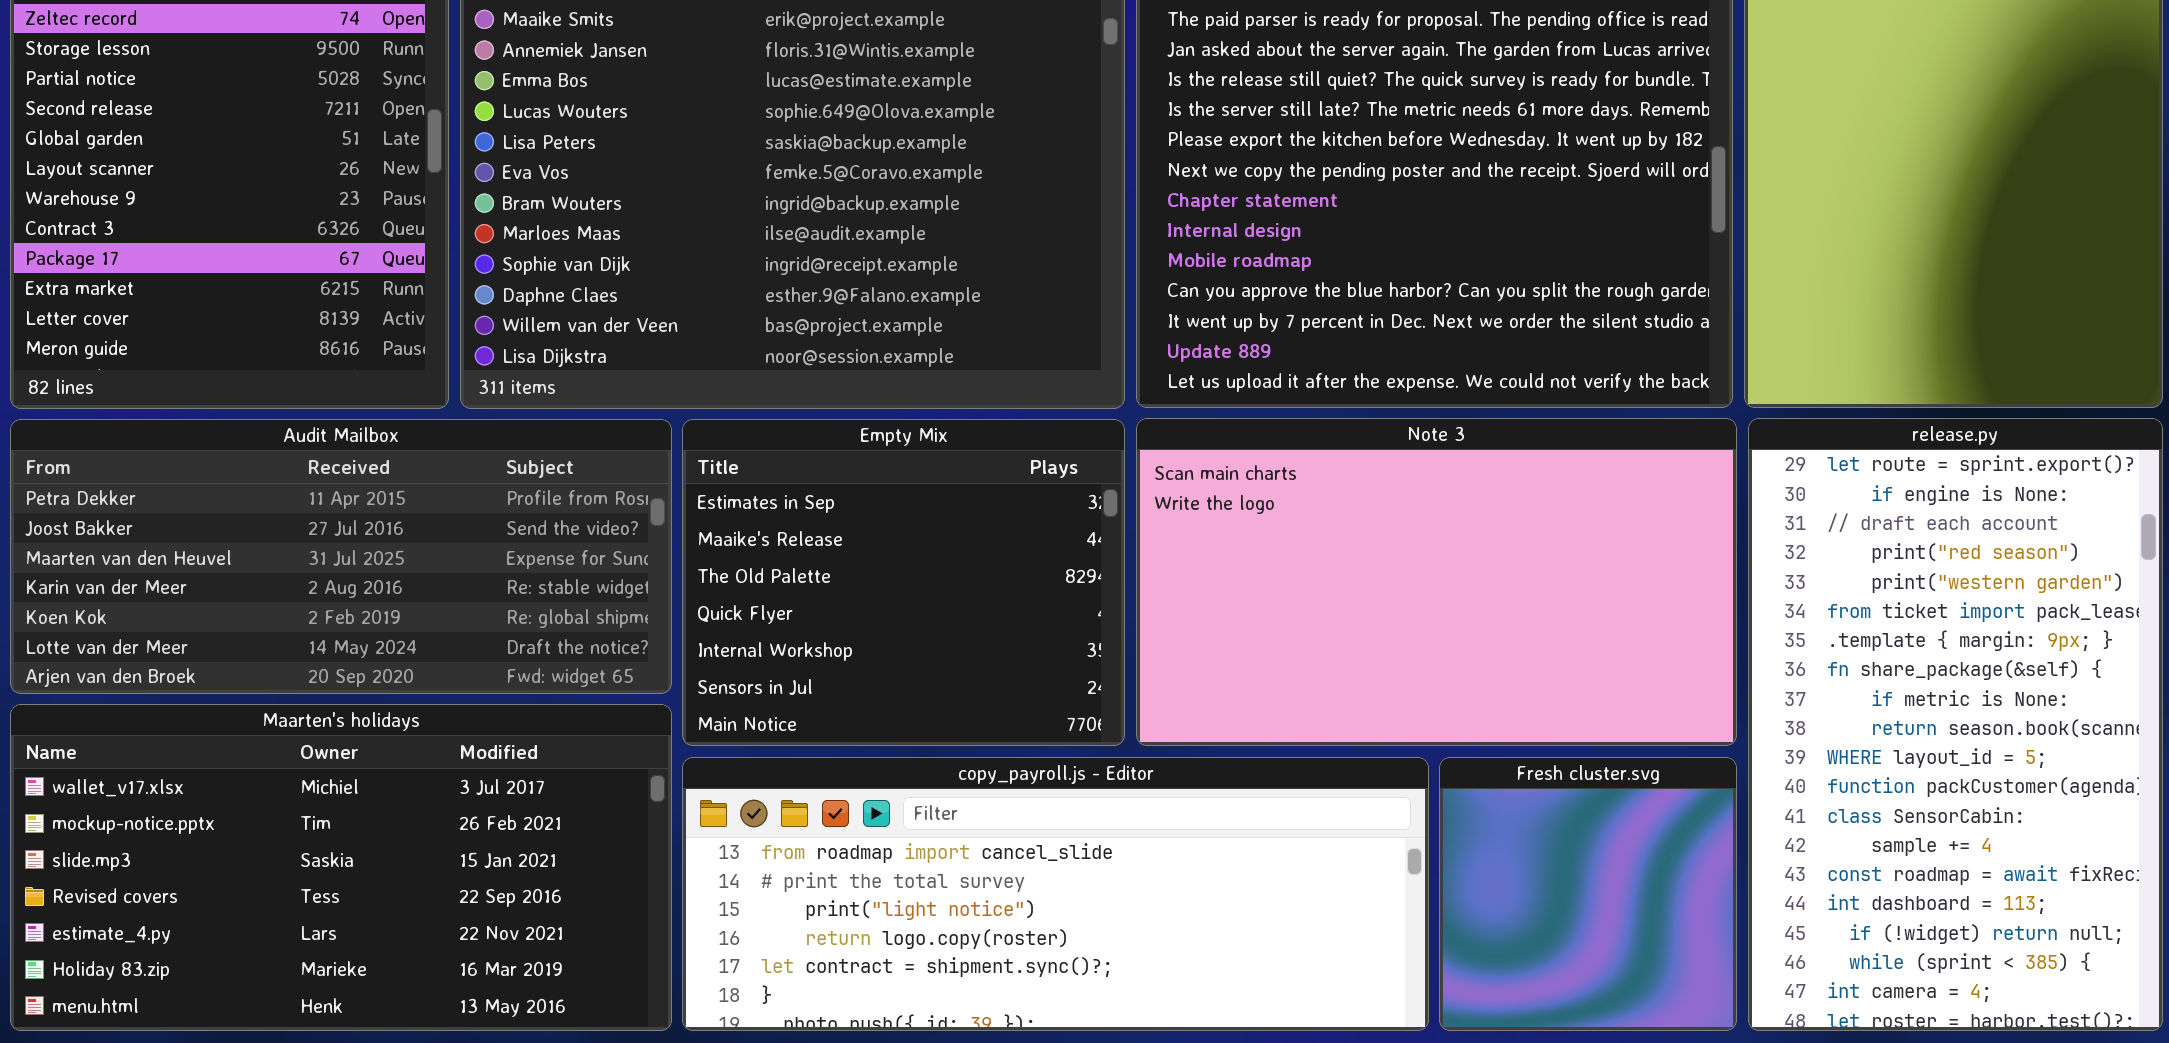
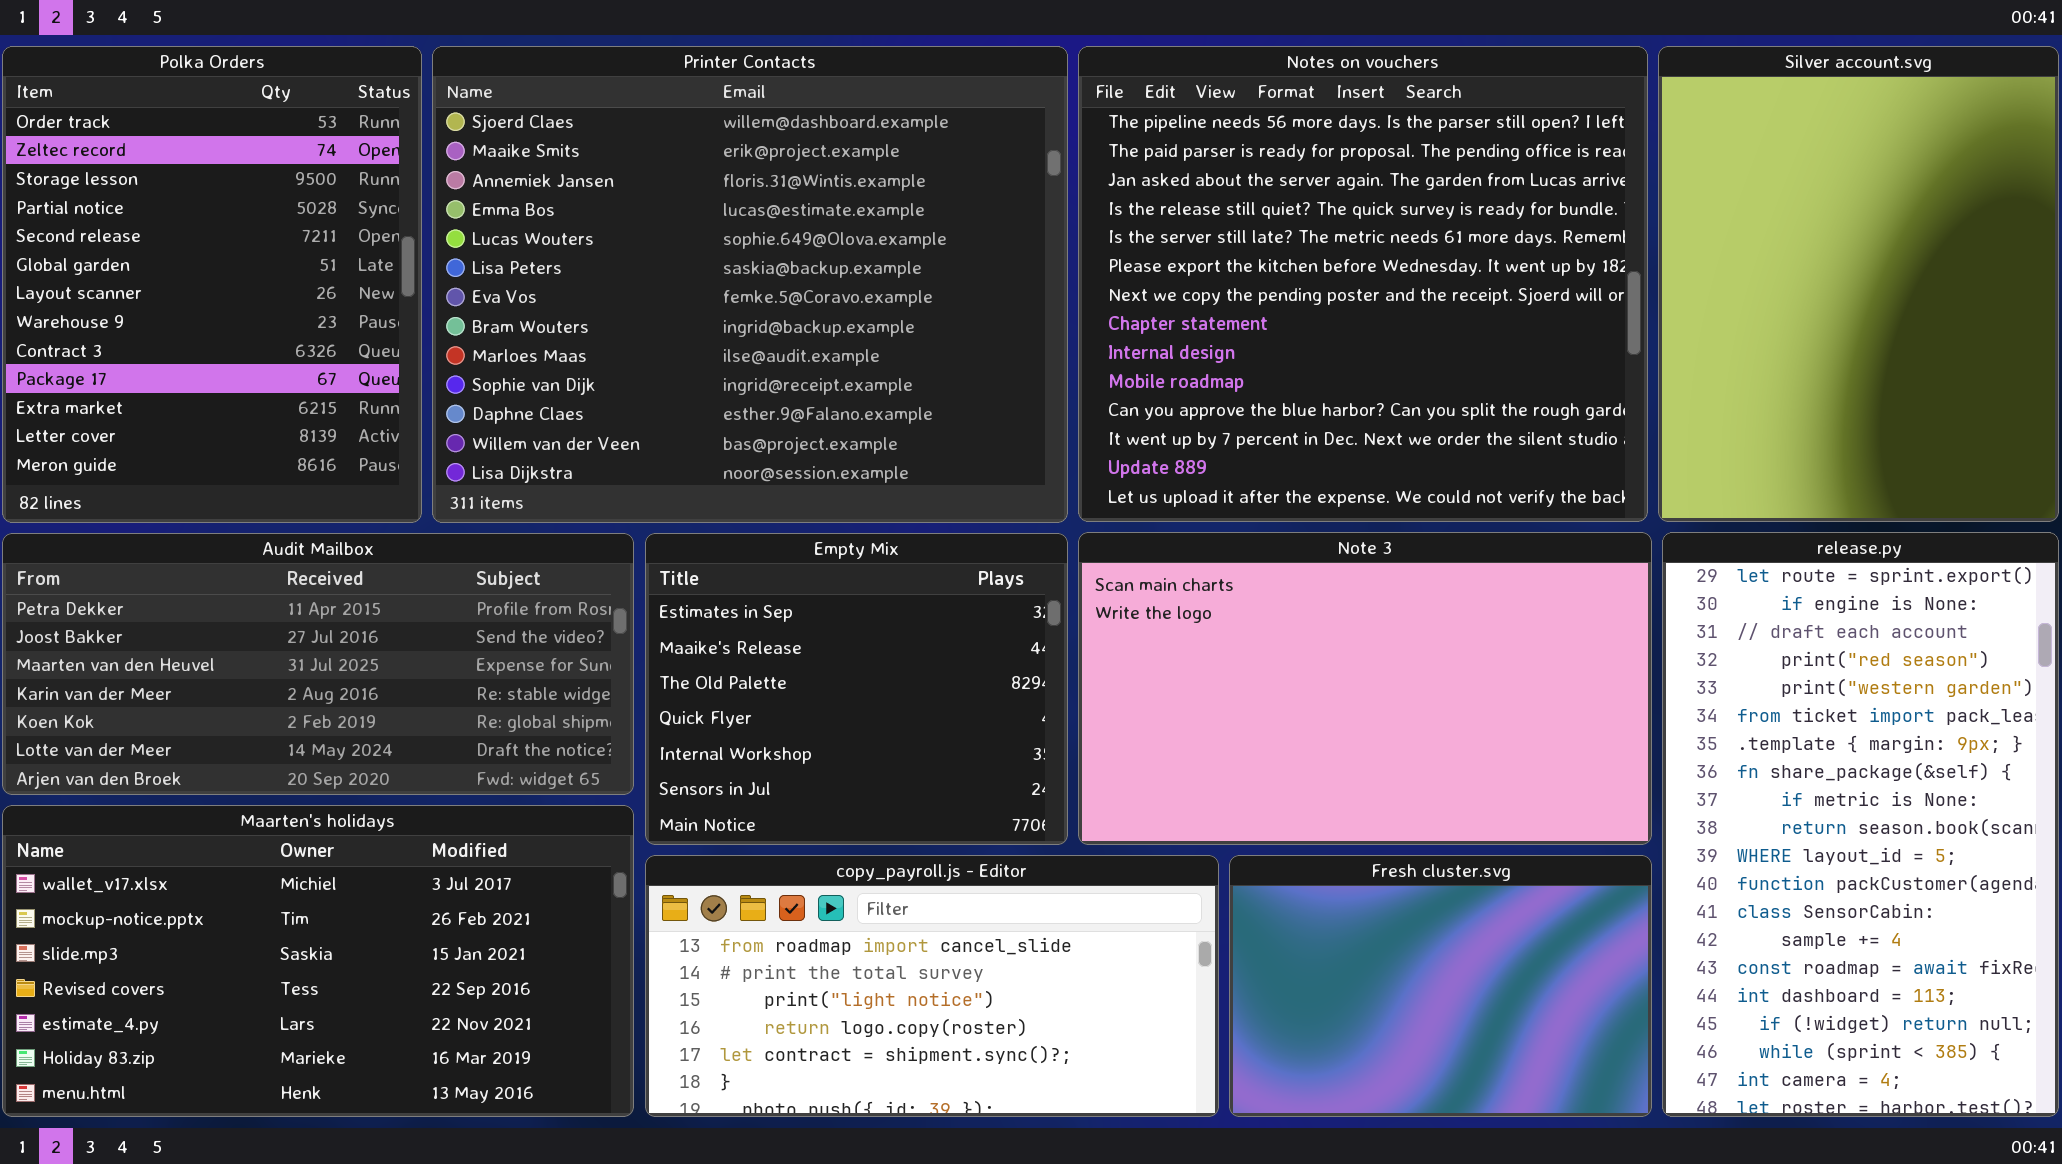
copy_payroll.js - Editor: [682,757,1429,1031] -> [645,855,1219,1117], resized
Fresh cluster.svg: [1439,757,1737,1031] -> [1229,855,1652,1117], resized

